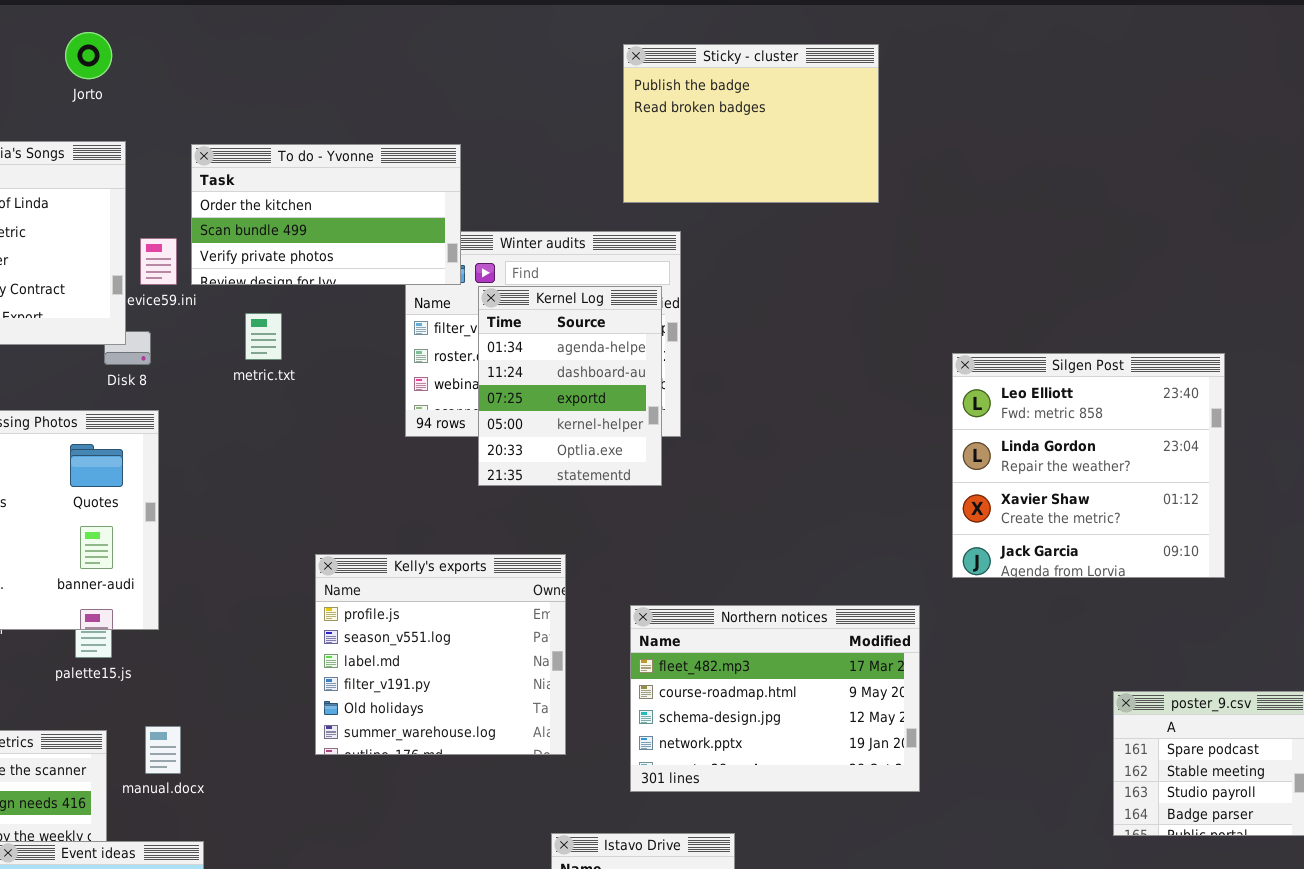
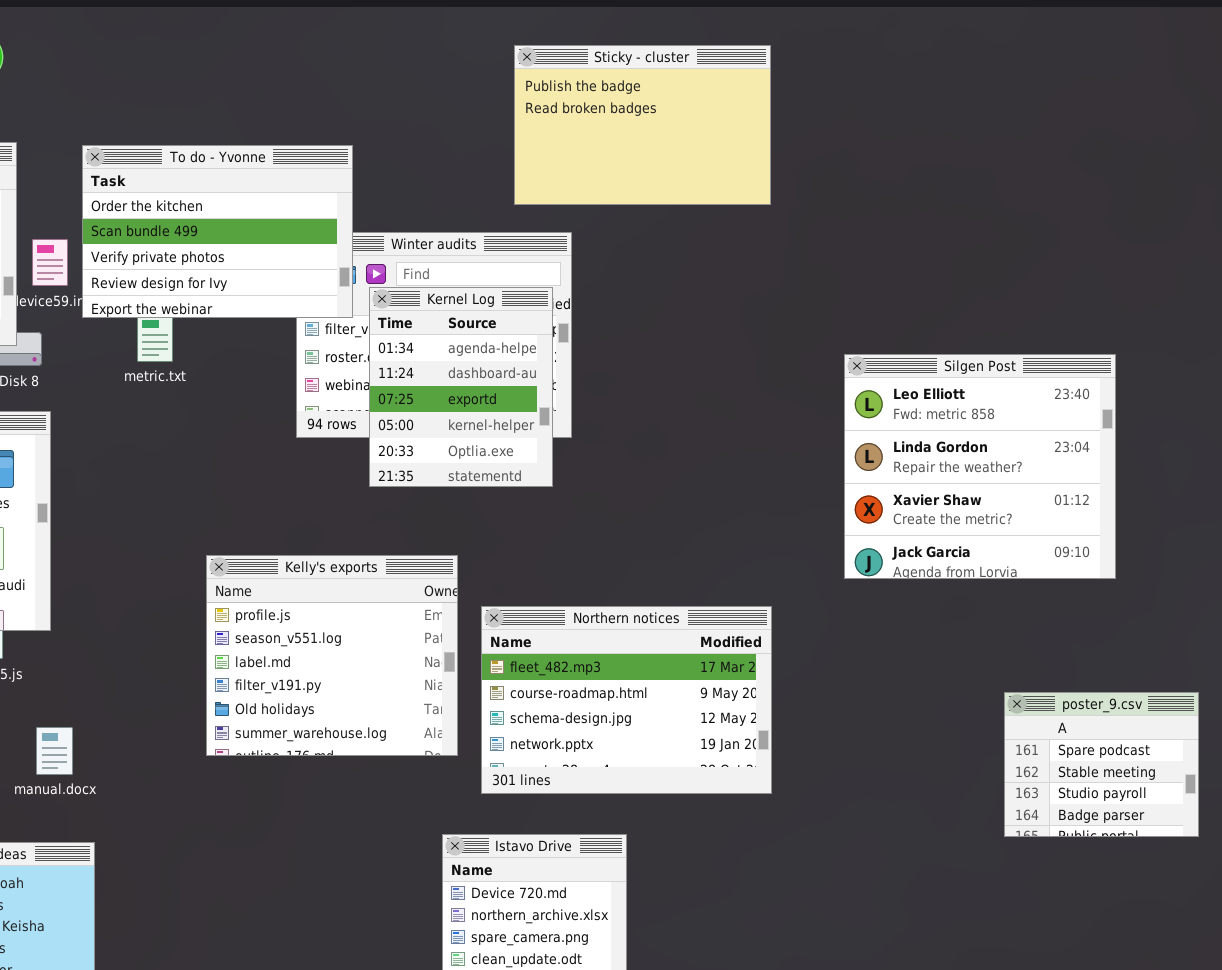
To do - Yvonne: [191,144,461,285] -> [82,145,353,318], resized
Northern notices: [630,605,920,792] -> [481,606,772,794], moved

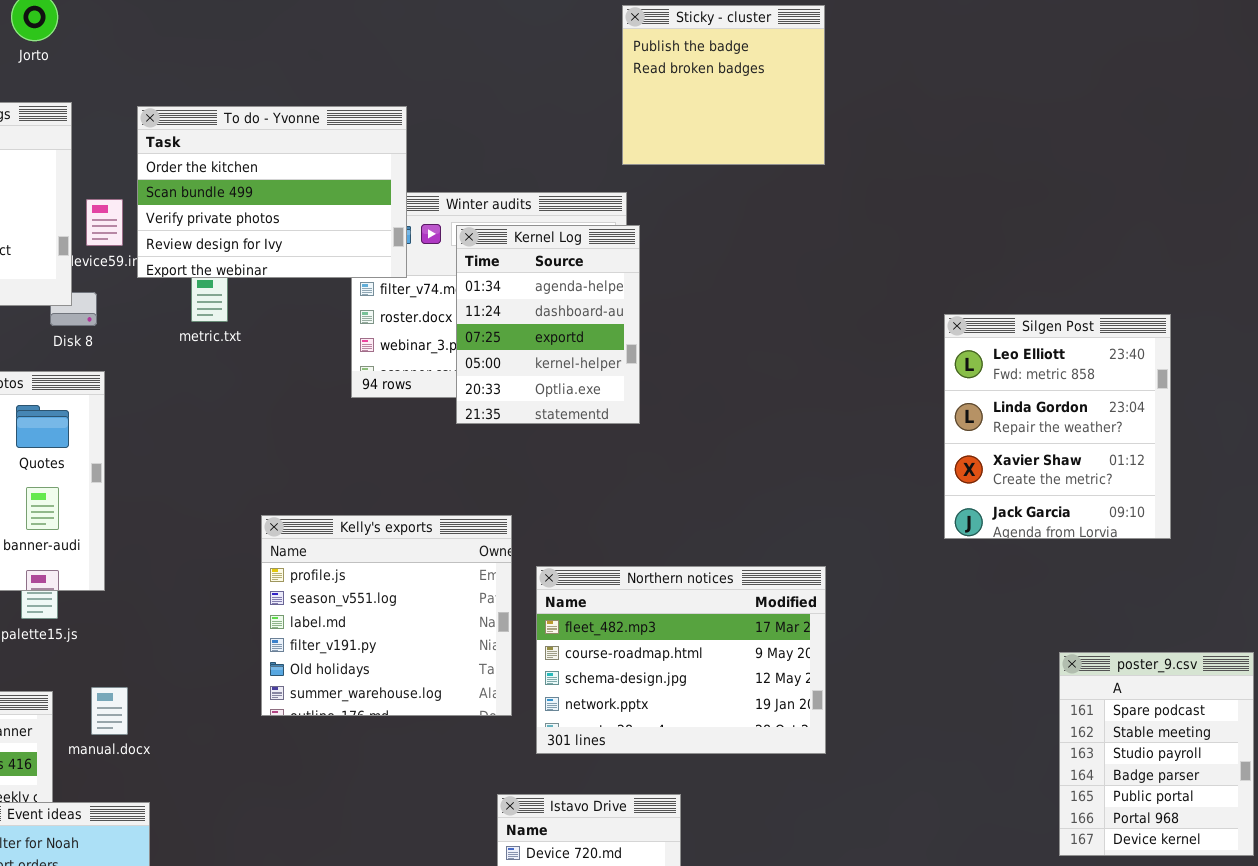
Sticky - cluster: [514,45,771,205] -> [622,5,825,165], resized
Kernel Log: [369,287,553,487] -> [456,225,640,424], moved
Silgen Post: [844,354,1116,579] -> [944,314,1171,539], resized
poster_9.csv: [1004,692,1199,837] -> [1059,652,1254,856], resized

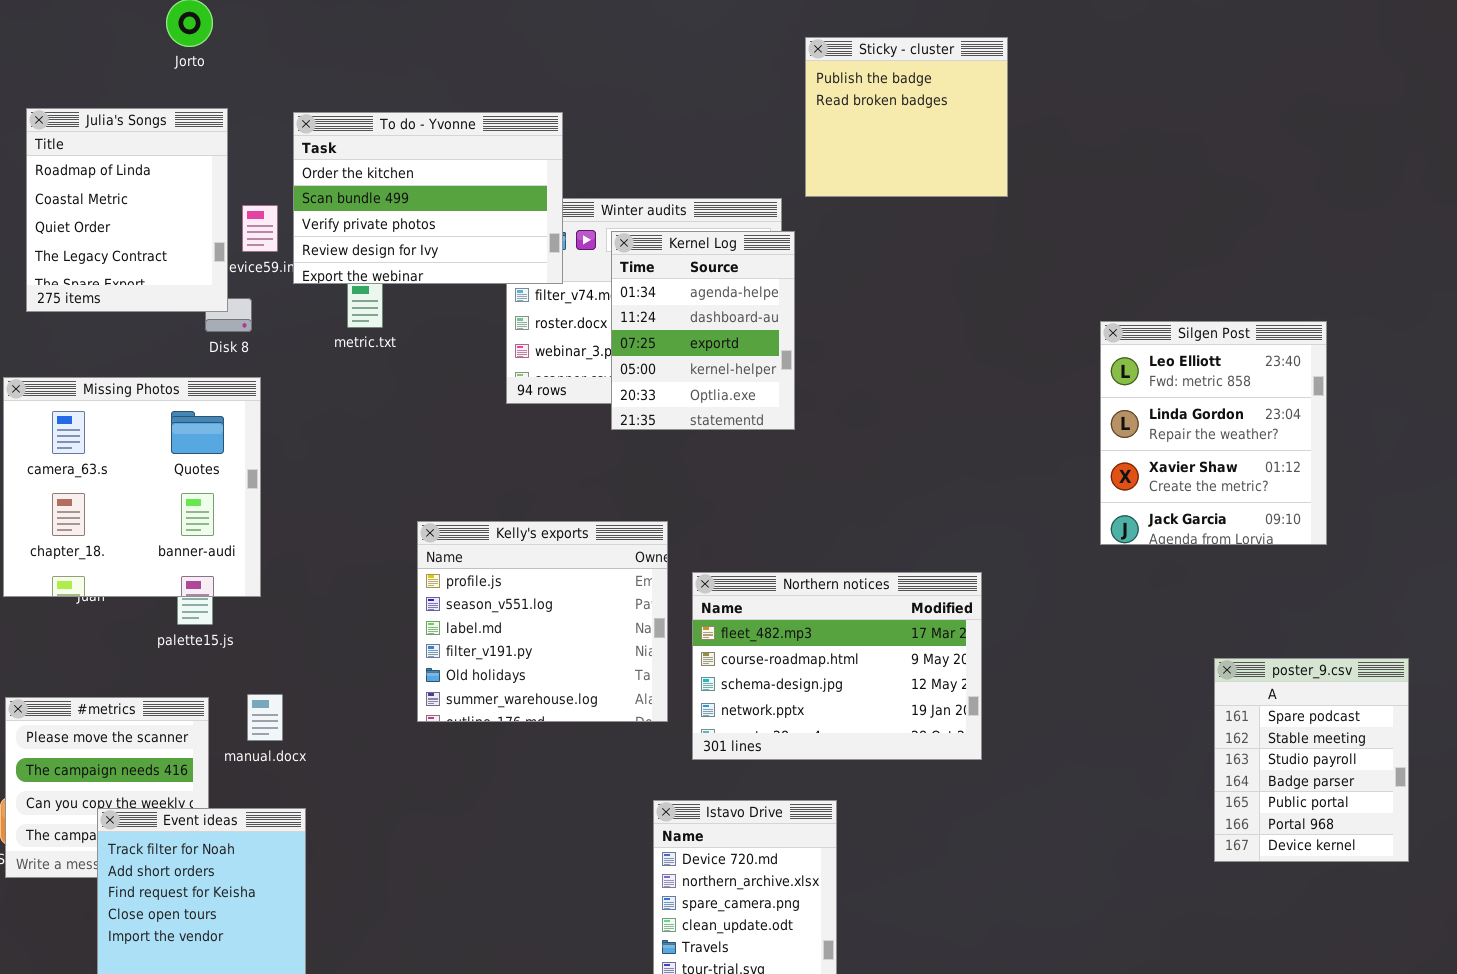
Sticky - cluster: [622,5,825,165] -> [805,37,1008,197], moved

